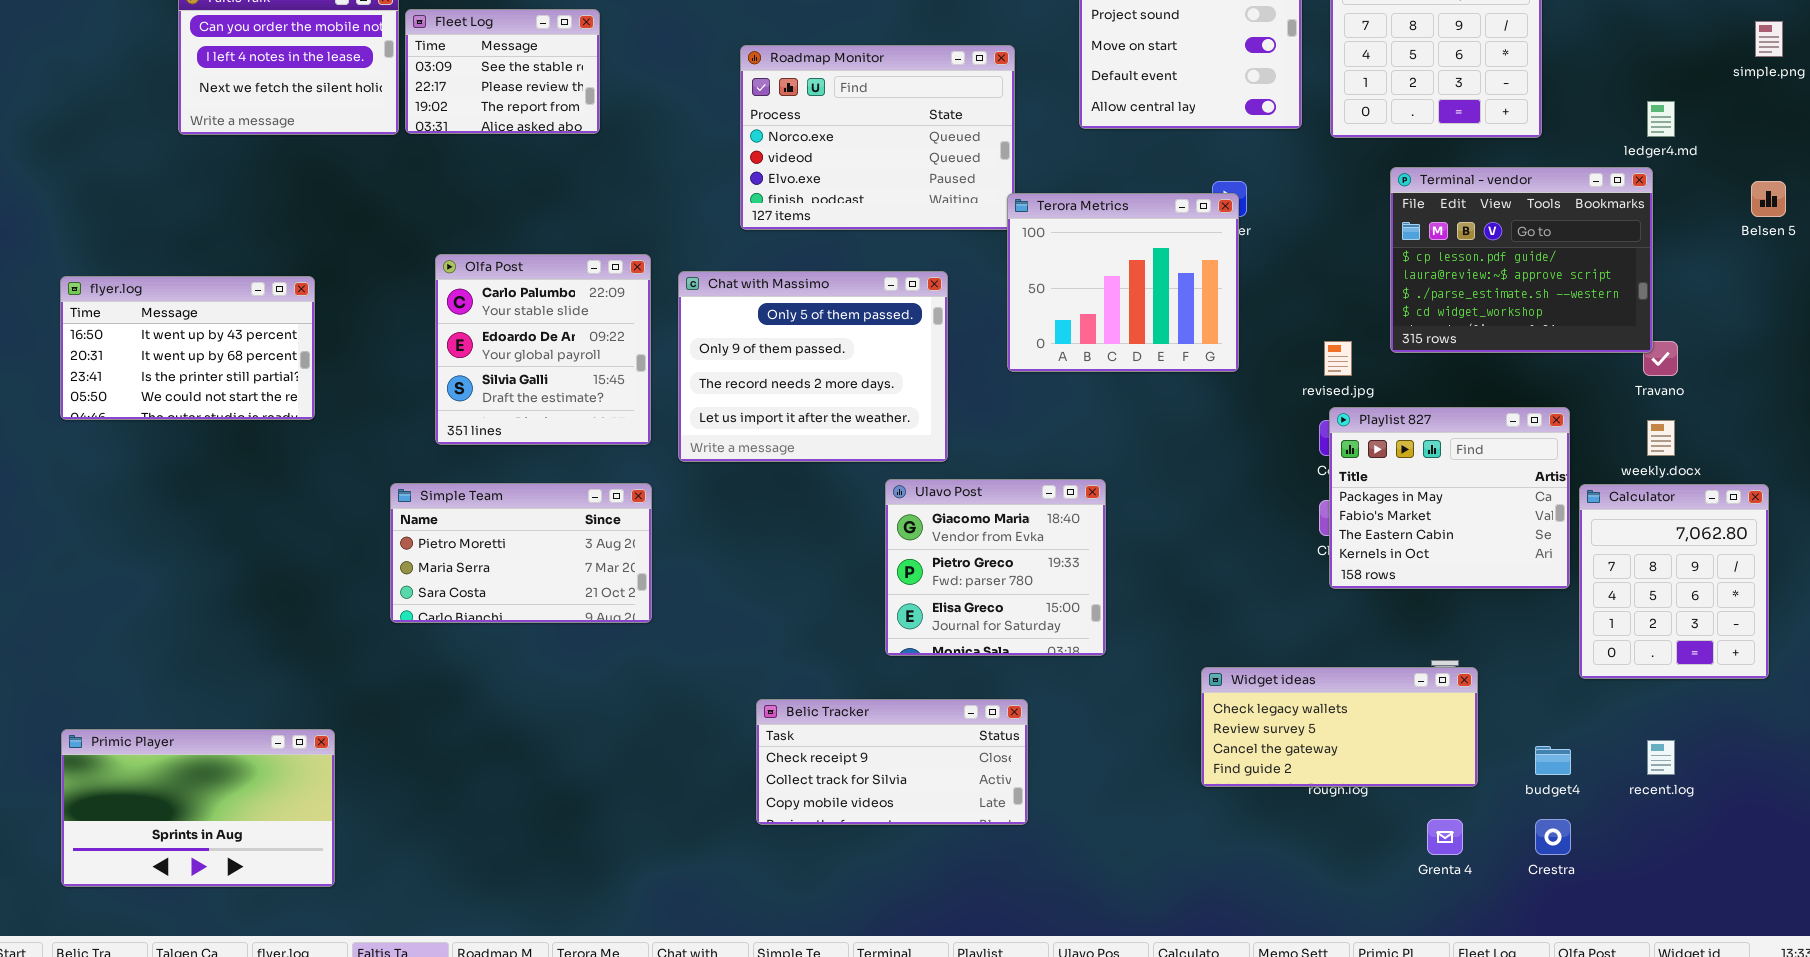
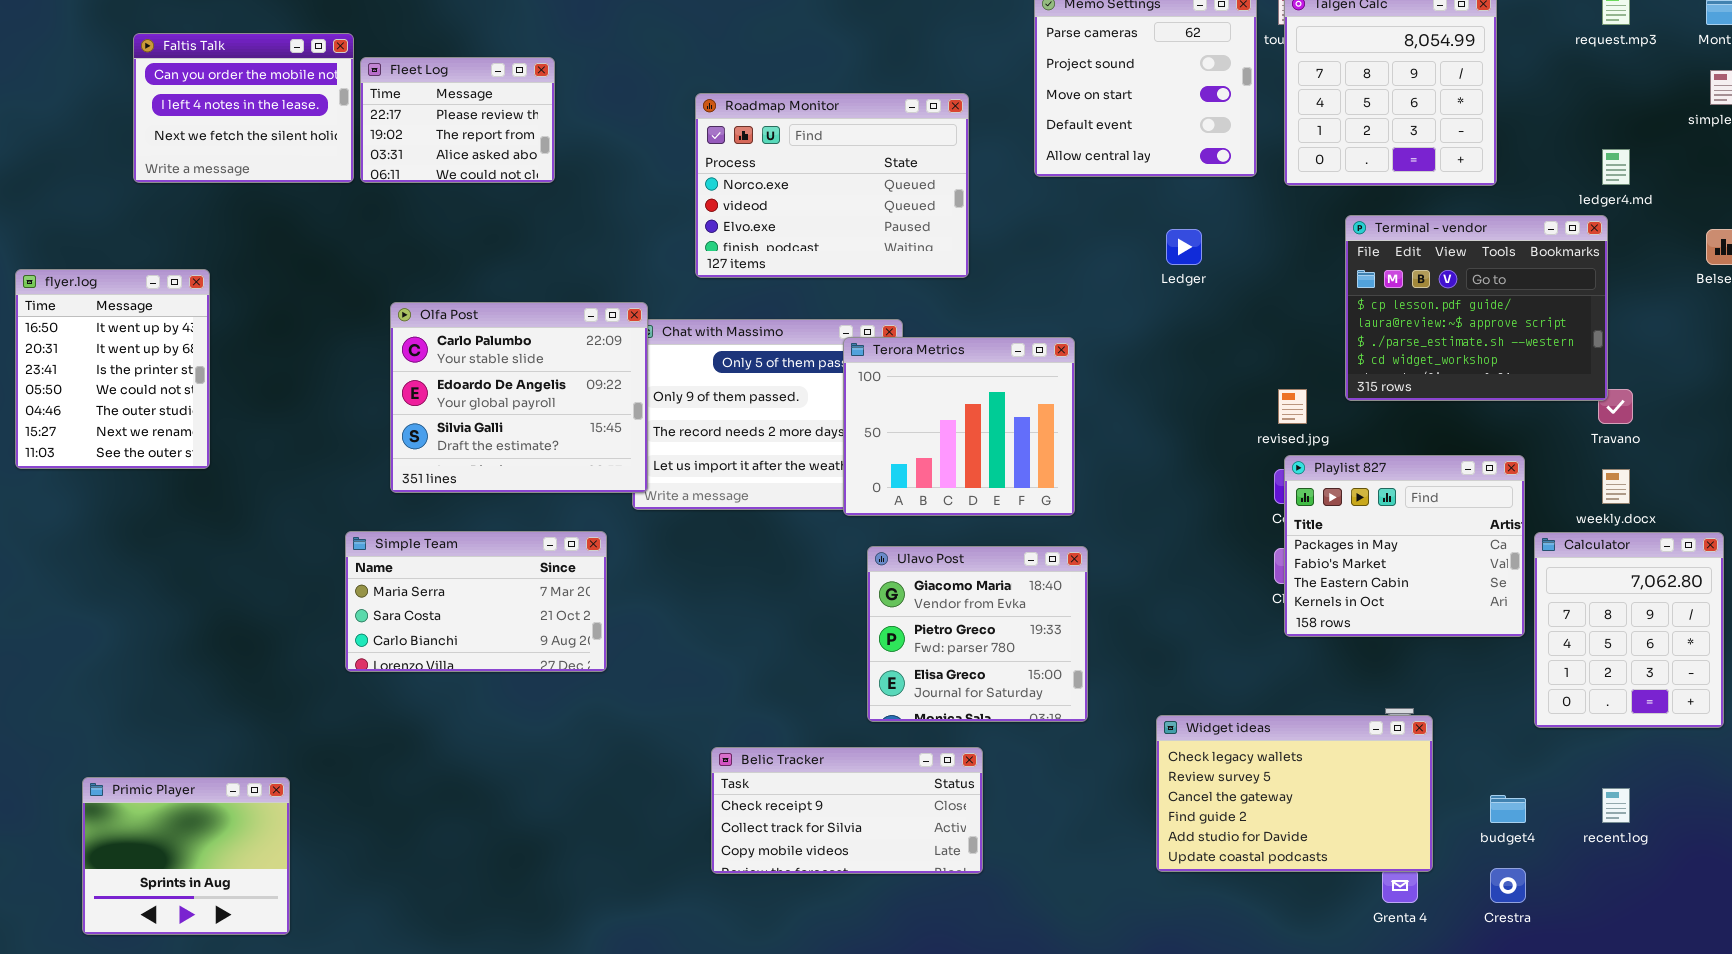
Fleet Log: [405,9,600,134] -> [360,57,555,183], scrolled down 1 row
Terora Metrics: [1007,193,1239,372] -> [843,337,1075,516], moved
Olfa Post: [435,254,651,445] -> [390,302,648,493], resized
flyer.log: [60,276,315,420] -> [15,269,210,469], resized
Ulavo Post: [885,479,1106,656] -> [867,546,1088,722], moved
Simple Team: [390,483,652,623] -> [345,531,607,672], scrolled down 1 row
Widget ideas: [1201,667,1478,787] -> [1156,715,1433,872], resized
Primic Player: [61,729,335,887] -> [82,777,290,935], resized

